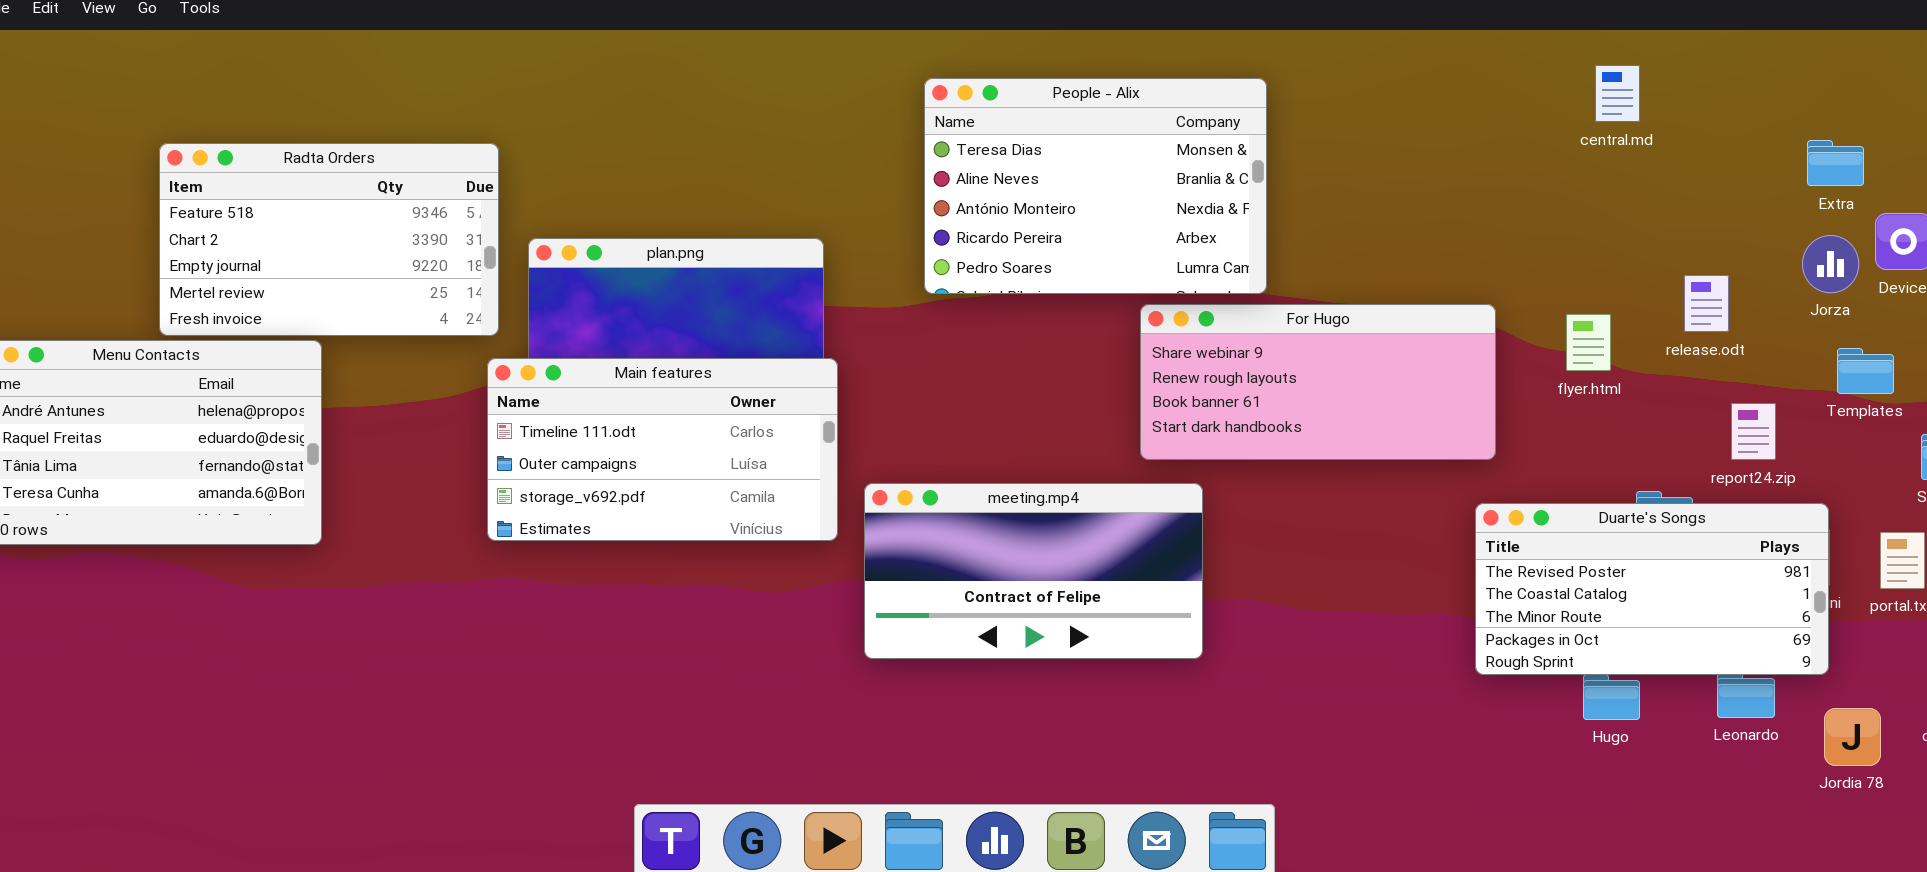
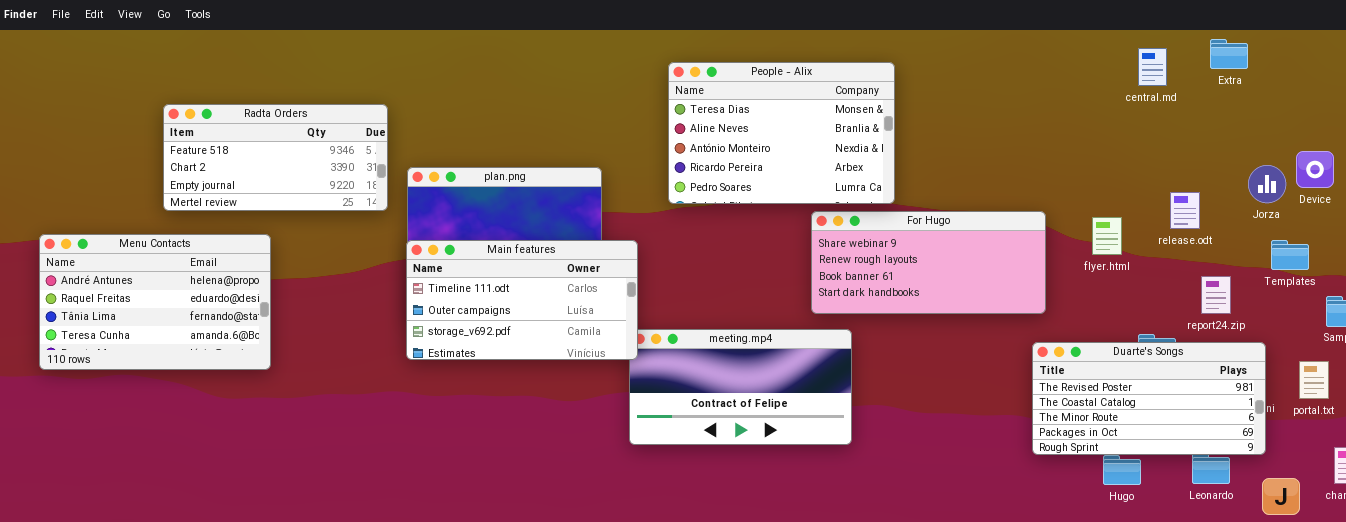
central.md: [1595,65,1640,122] -> [1138,48,1167,86], moved
Extra: [1807,140,1864,186] -> [1210,39,1248,69], moved
Radta Orders: [159,143,499,336] -> [163,104,388,211], resized
Main features: [487,358,838,541] -> [406,240,638,360], moved

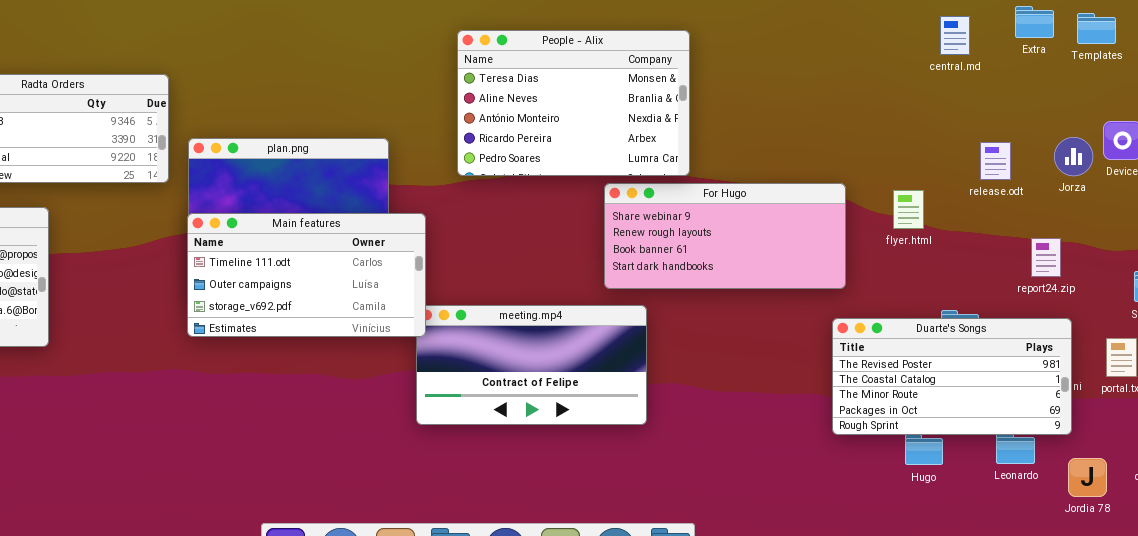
release.odt: [1170,192,1200,229] -> [980,142,1011,180], moved
Templates: [1271,240,1309,270] -> [1077,13,1116,44], moved
report24.zip: [1201,276,1231,314] -> [1031,238,1061,277], moved

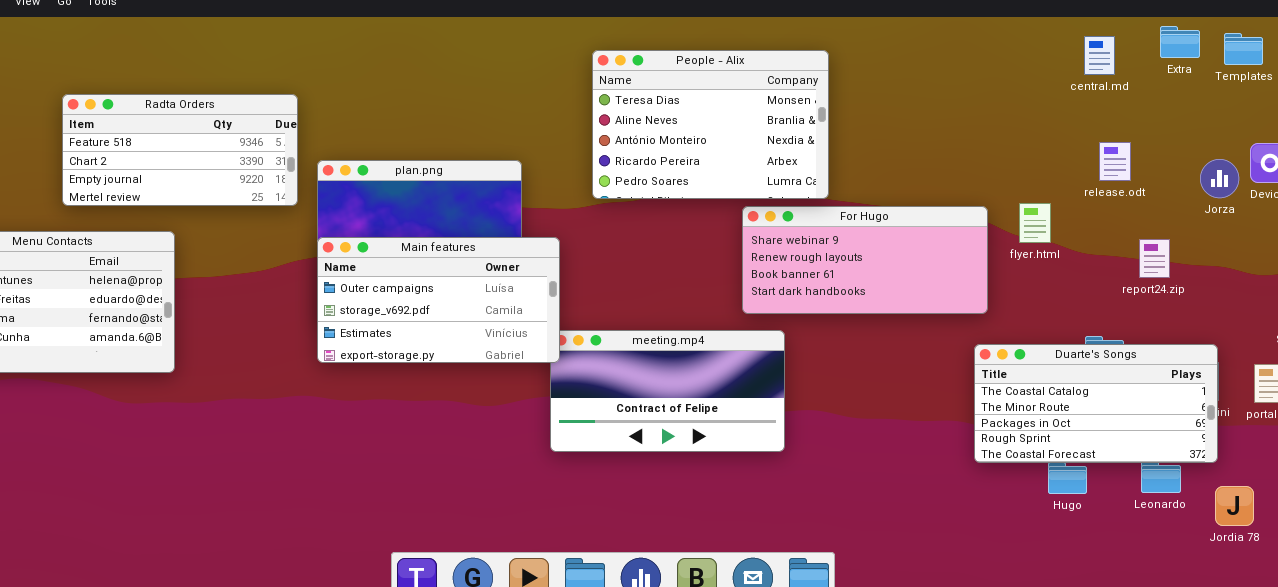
release.odt: [980,142,1011,180] -> [1099,142,1131,181], moved
flyer.html: [893,190,924,229] -> [1019,203,1051,243], moved
Main features: [187,213,426,337] -> [317,237,560,363], scrolled down 1 row
report24.zip: [1031,238,1061,277] -> [1139,239,1170,278], moved
Duarte's Songs: [832,318,1072,435] -> [974,344,1218,463], scrolled down 1 row

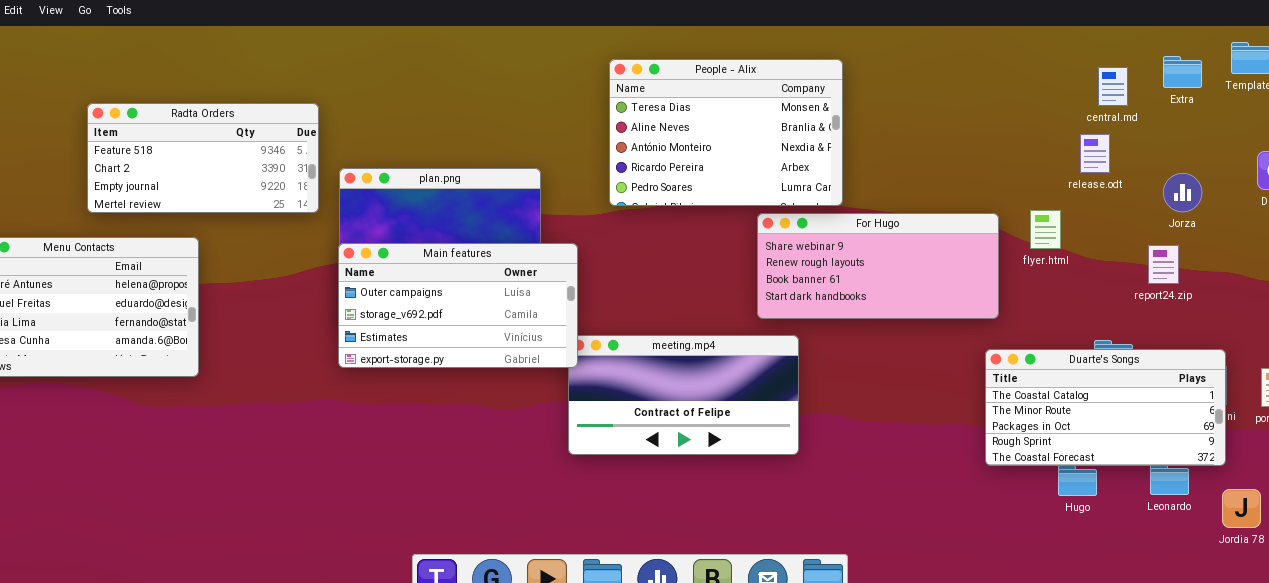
Extra: [1160,26,1200,58] -> [1163,56,1202,88], moved
central.md: [1084,36,1115,75] -> [1098,67,1128,106], moved
release.odt: [1099,142,1131,181] -> [1080,134,1110,173], moved
Jorza: [1200,159,1239,198] -> [1163,173,1202,212], moved

